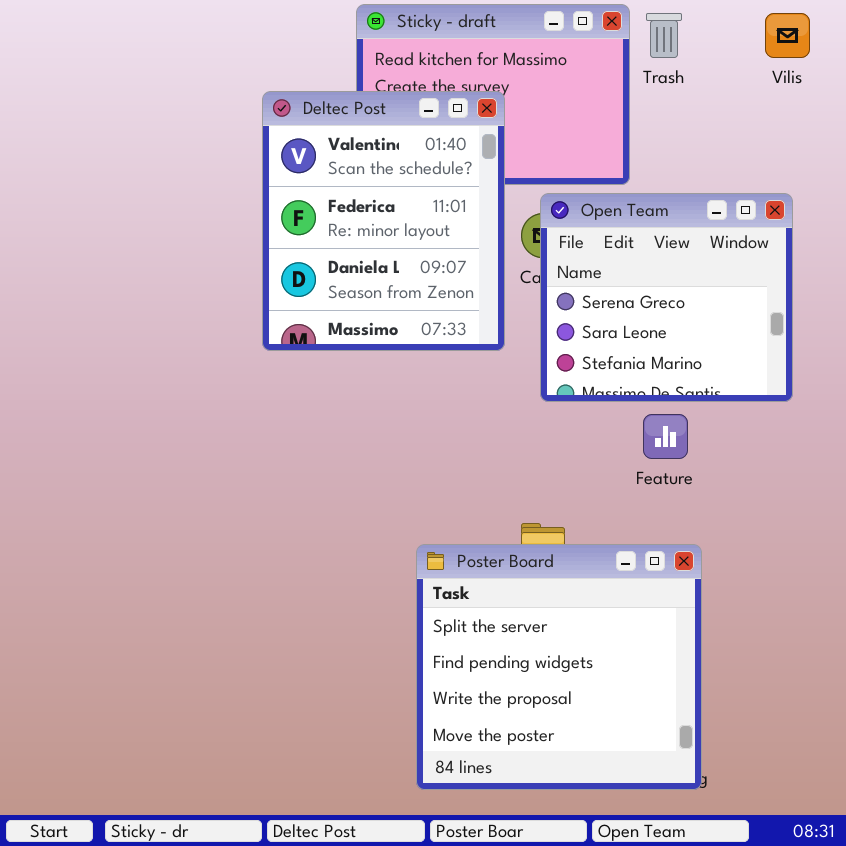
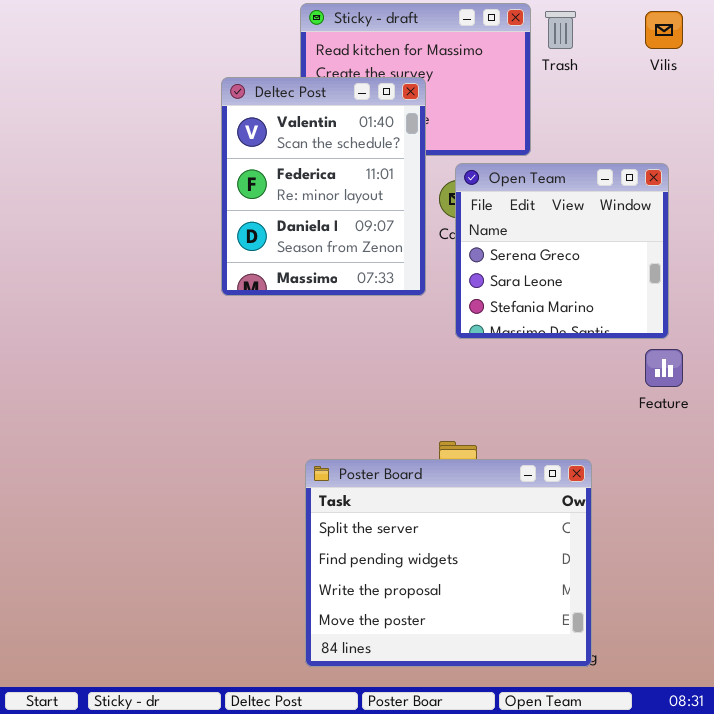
Feature: [643,414,688,459] -> [645,349,683,387], moved
Poster Board: [416,544,702,790] -> [305,459,592,667], resized

